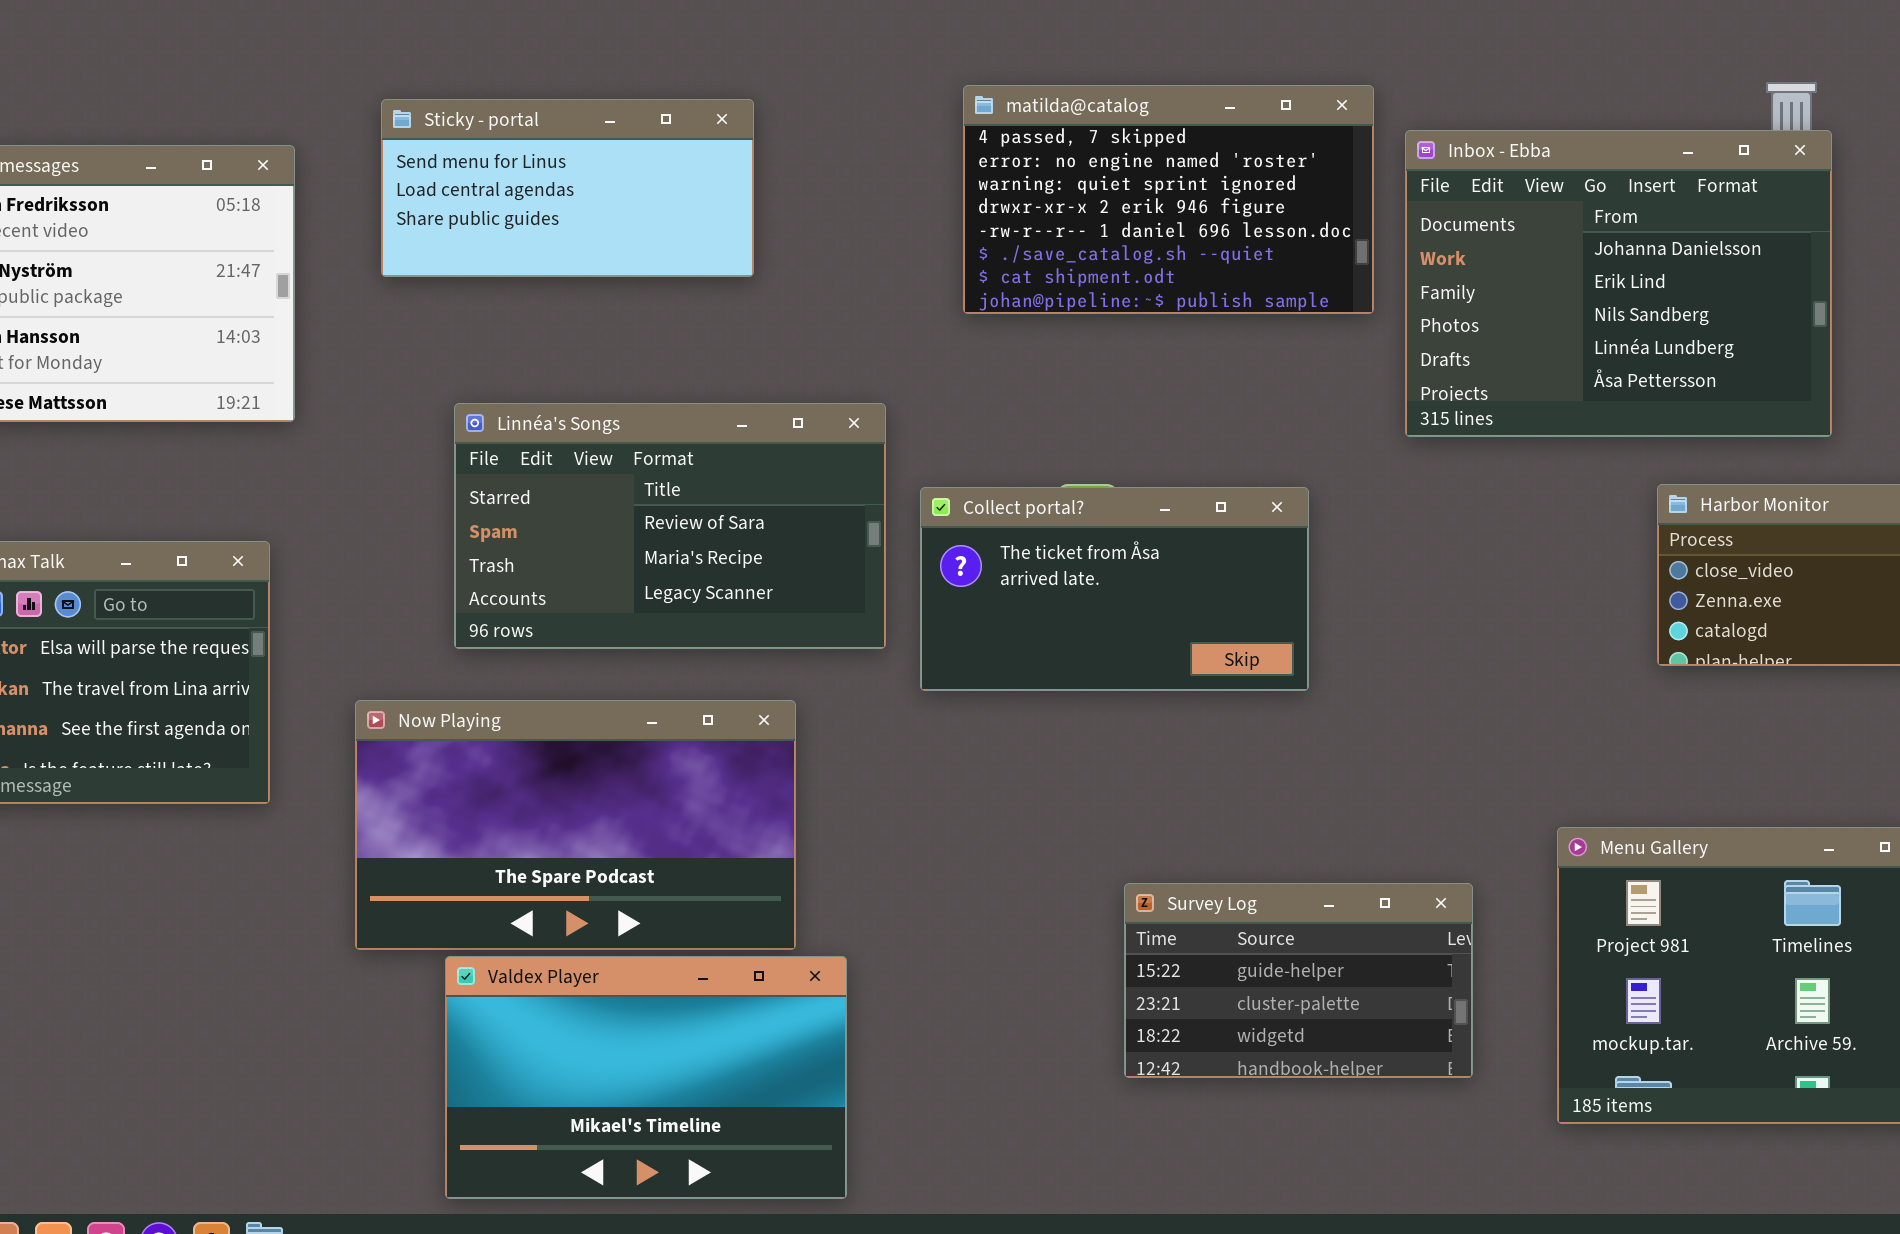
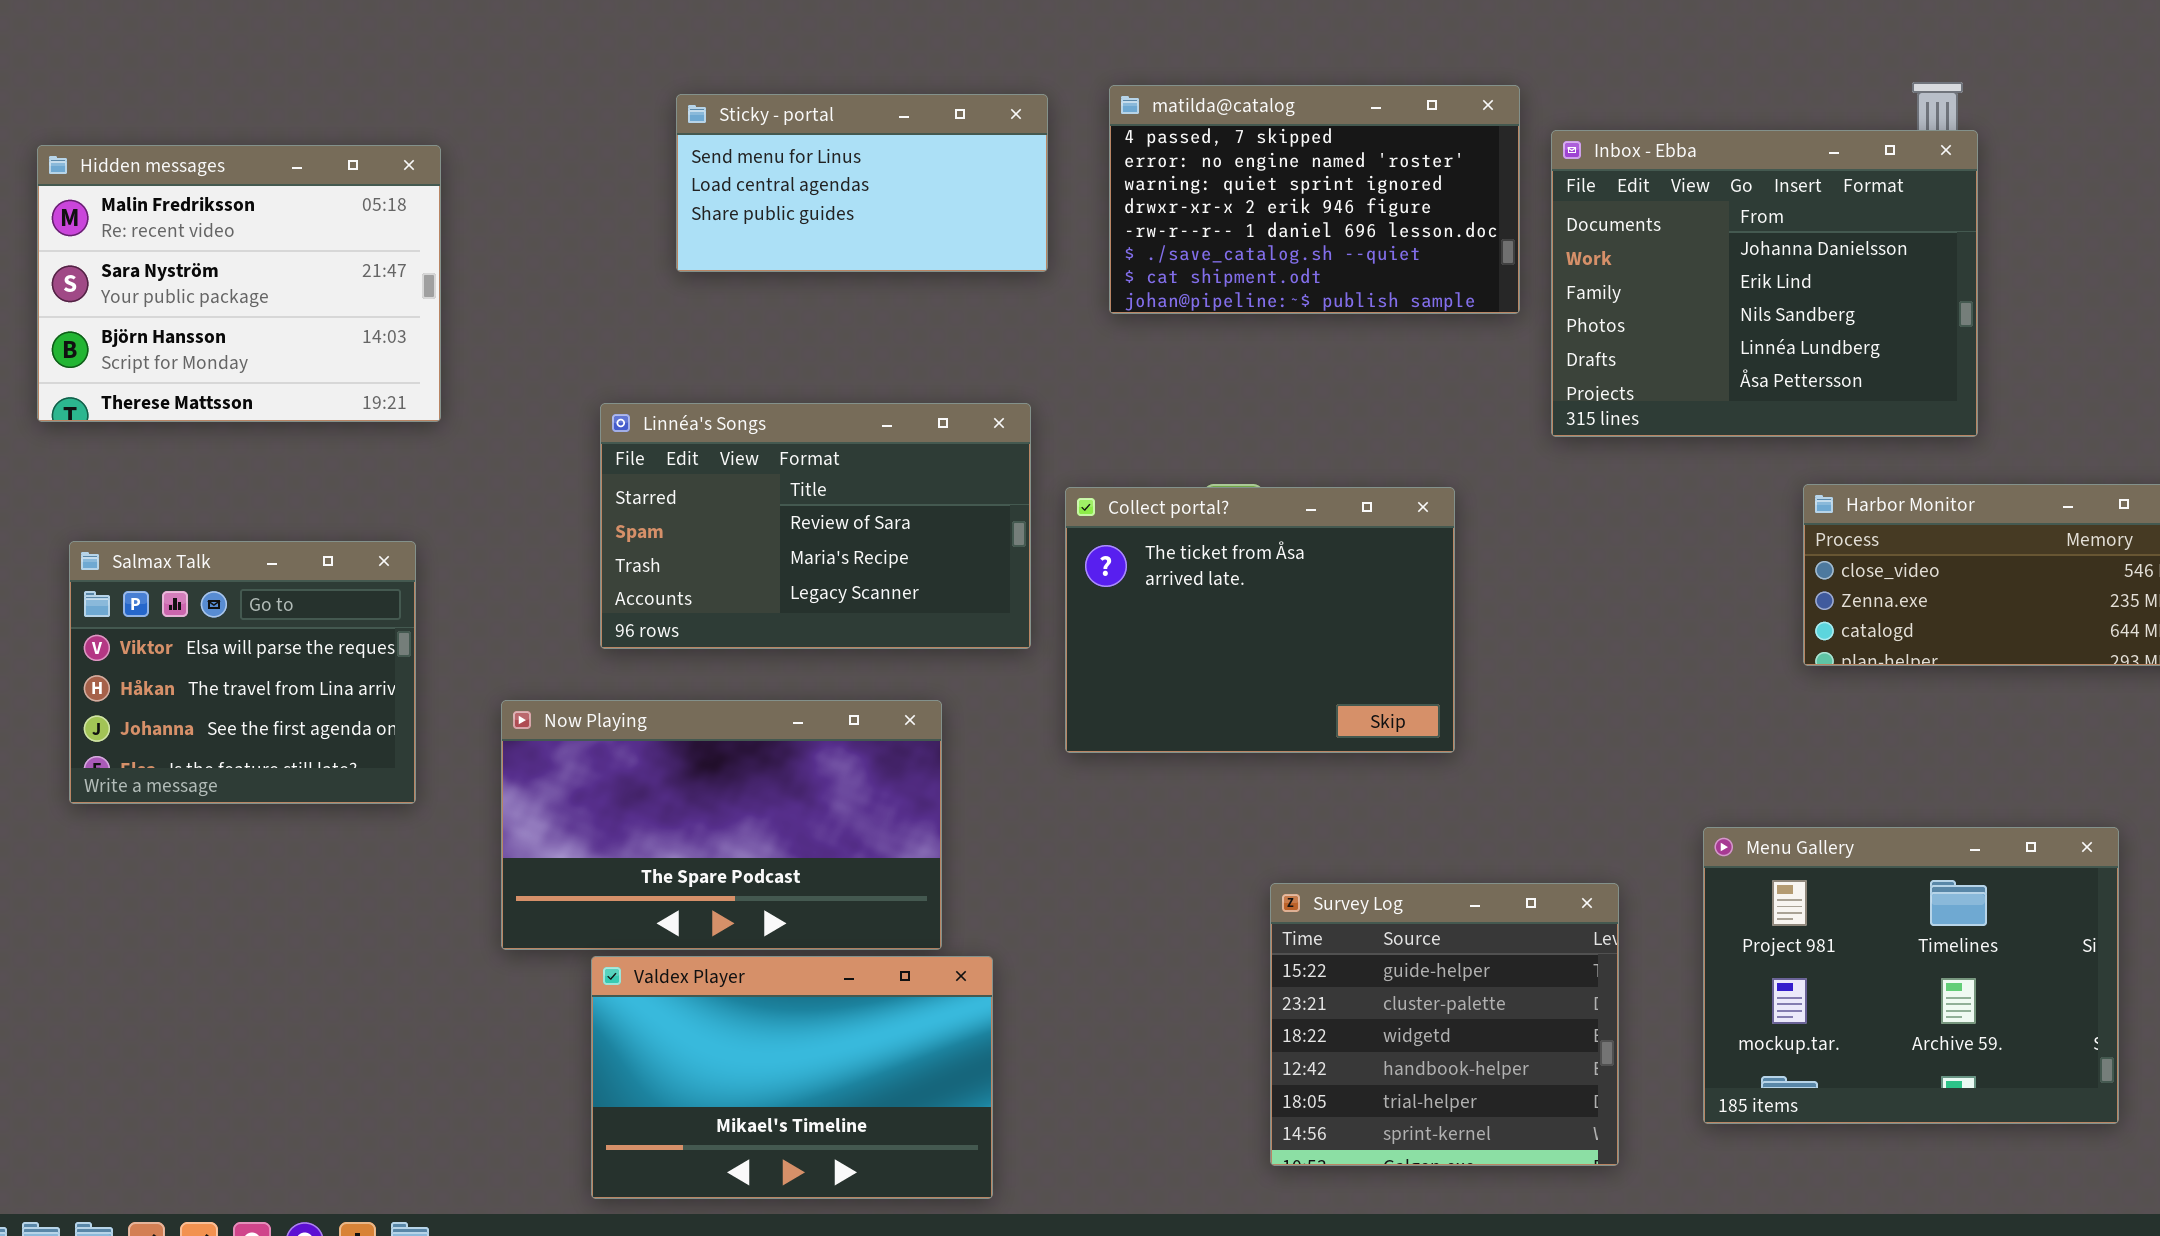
Sticky - portal: [381,99,754,277] -> [676,94,1048,272], moved
Collect portal?: [920,487,1309,691] -> [1065,487,1455,753], resized
Survey Log: [1124,883,1473,1078] -> [1270,883,1619,1166], resized

